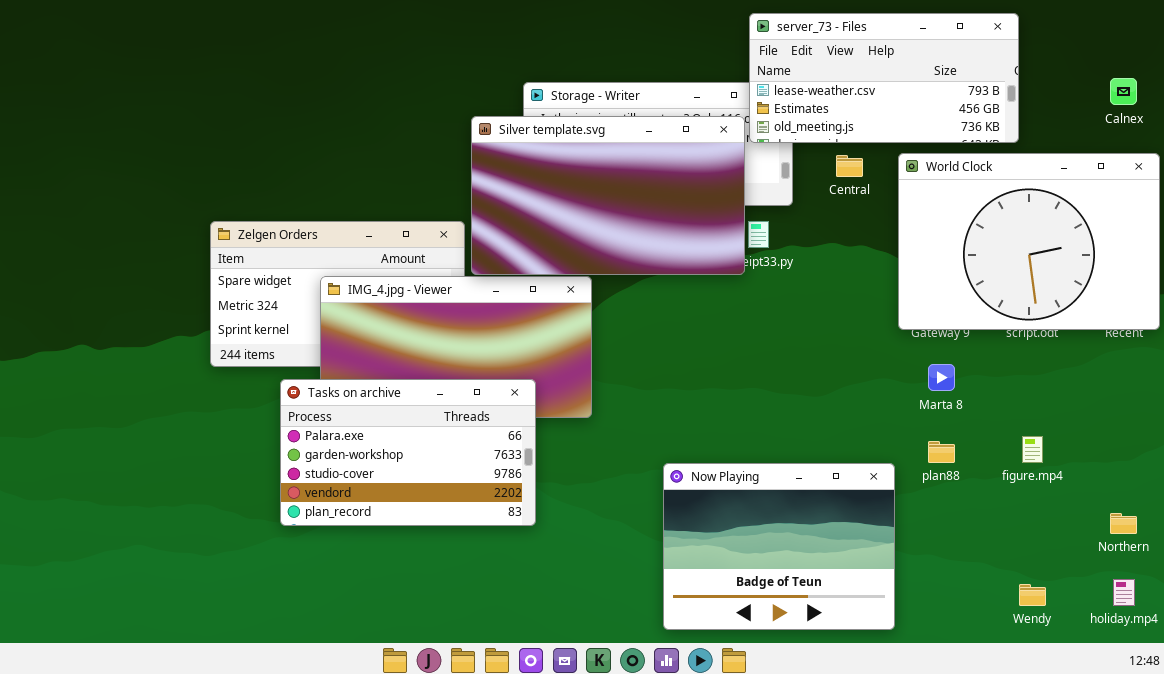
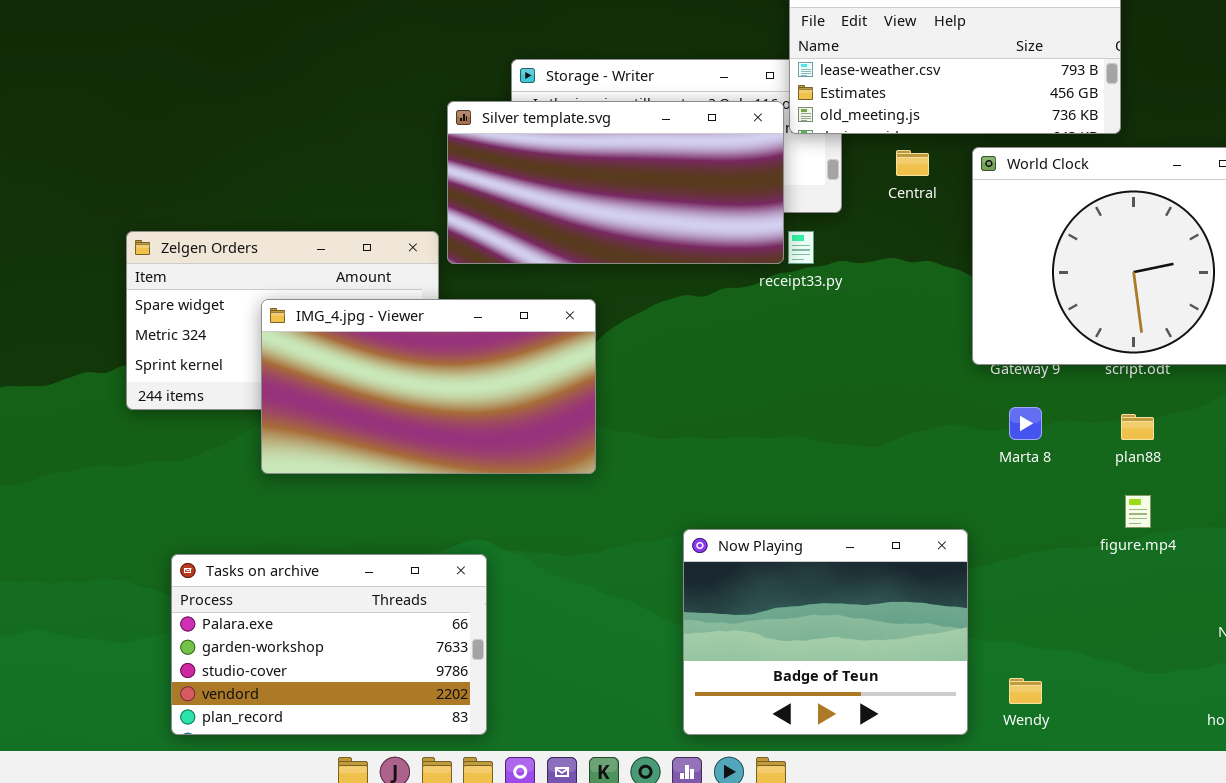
Silver template.svg: [471,116,745,275] -> [447,101,784,264], resized
Tasks on archive: [280,379,536,526] -> [171,554,487,735], moved
plan88: [928,441,955,463] -> [1121,414,1154,440], moved
Wendy: [1019,584,1046,606] -> [1009,678,1042,704], moved

